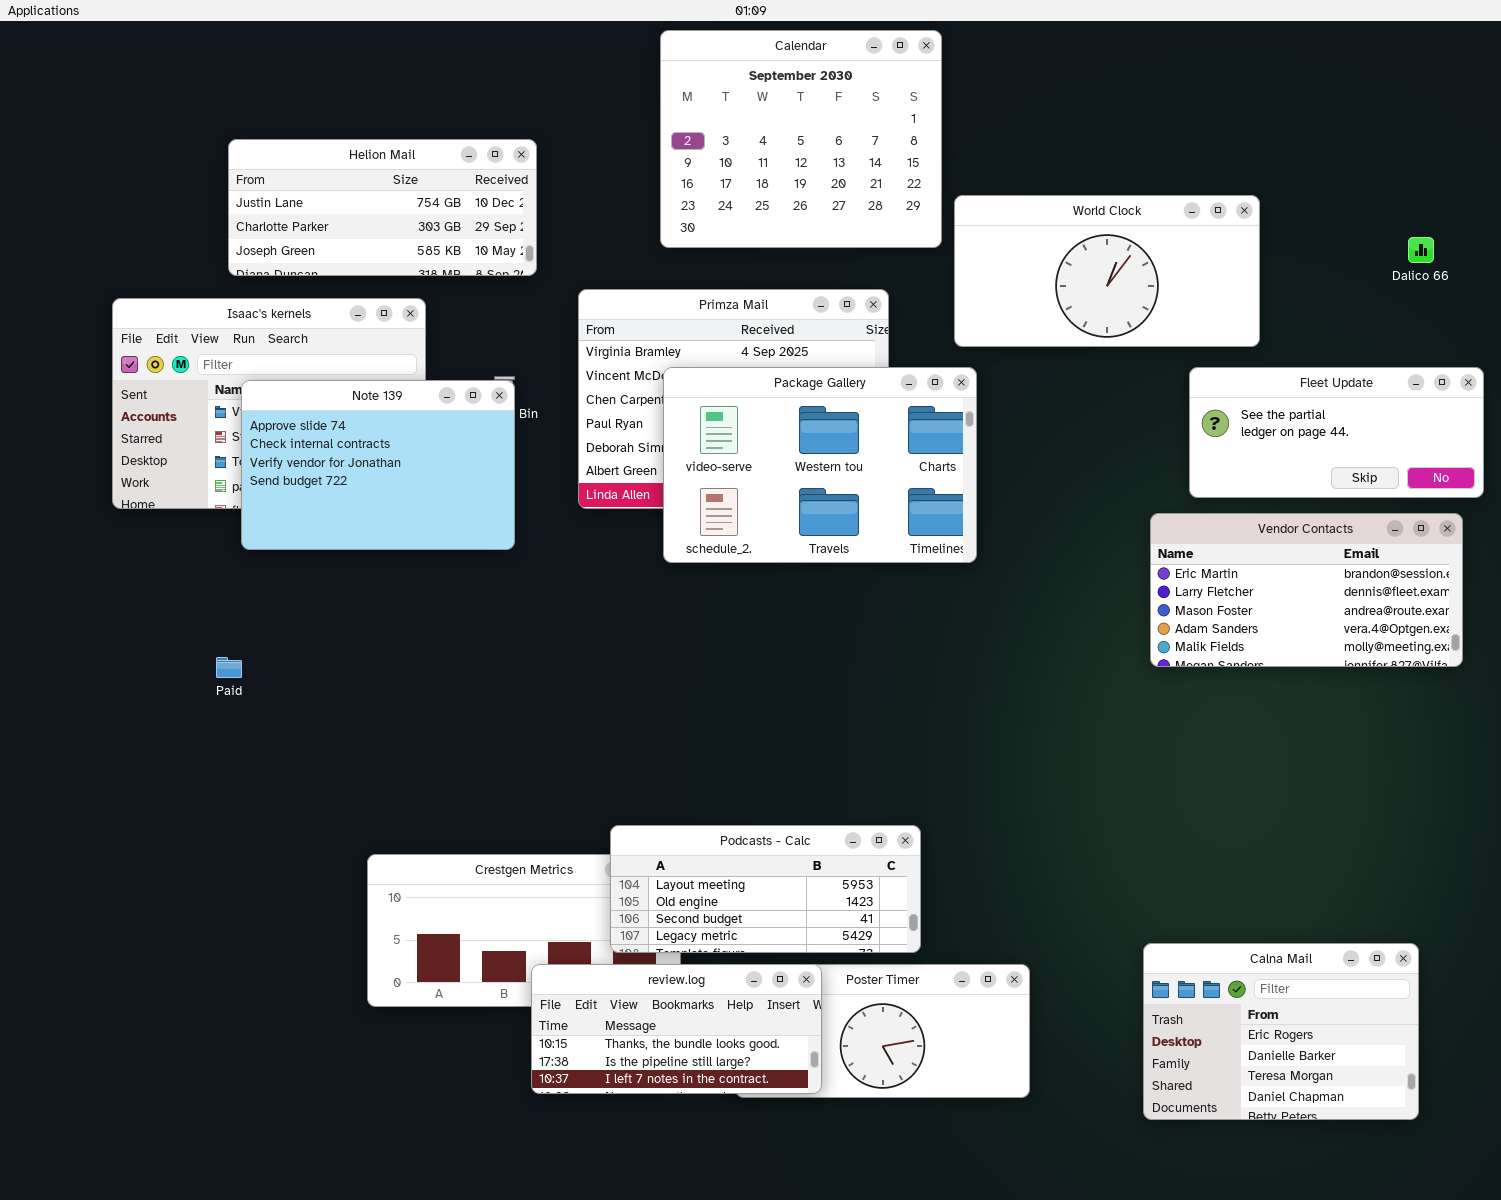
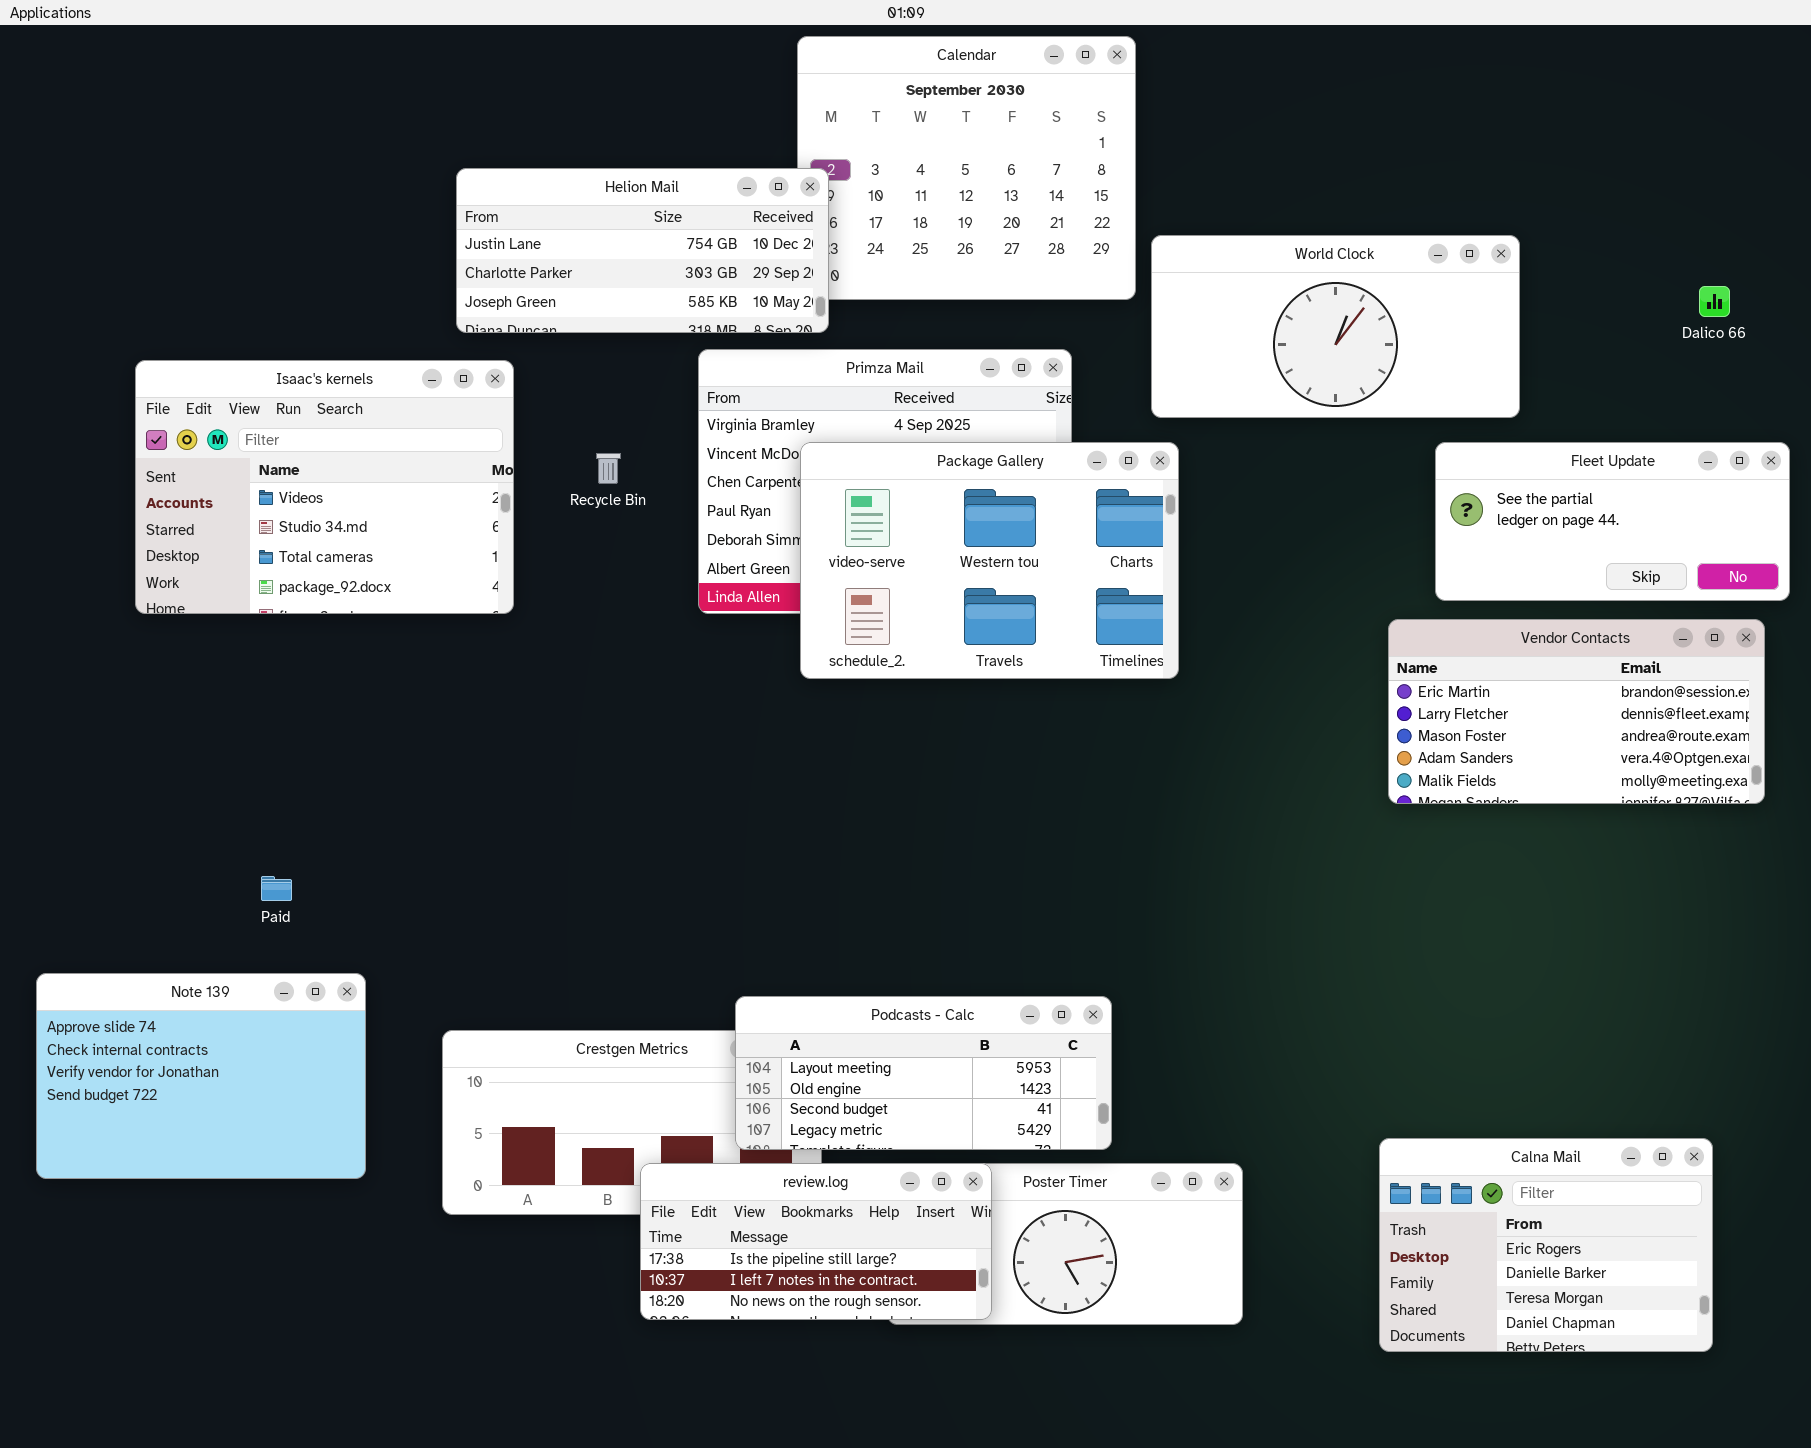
Helion Mail: [228,139,537,276] -> [456,168,829,333], moved
Note 139: [241,380,515,550] -> [36,973,366,1179], moved
Paid: [216,657,242,678] -> [261,876,292,901], moved
review.log: [531,964,822,1094] -> [640,1163,992,1320], scrolled down 1 row

